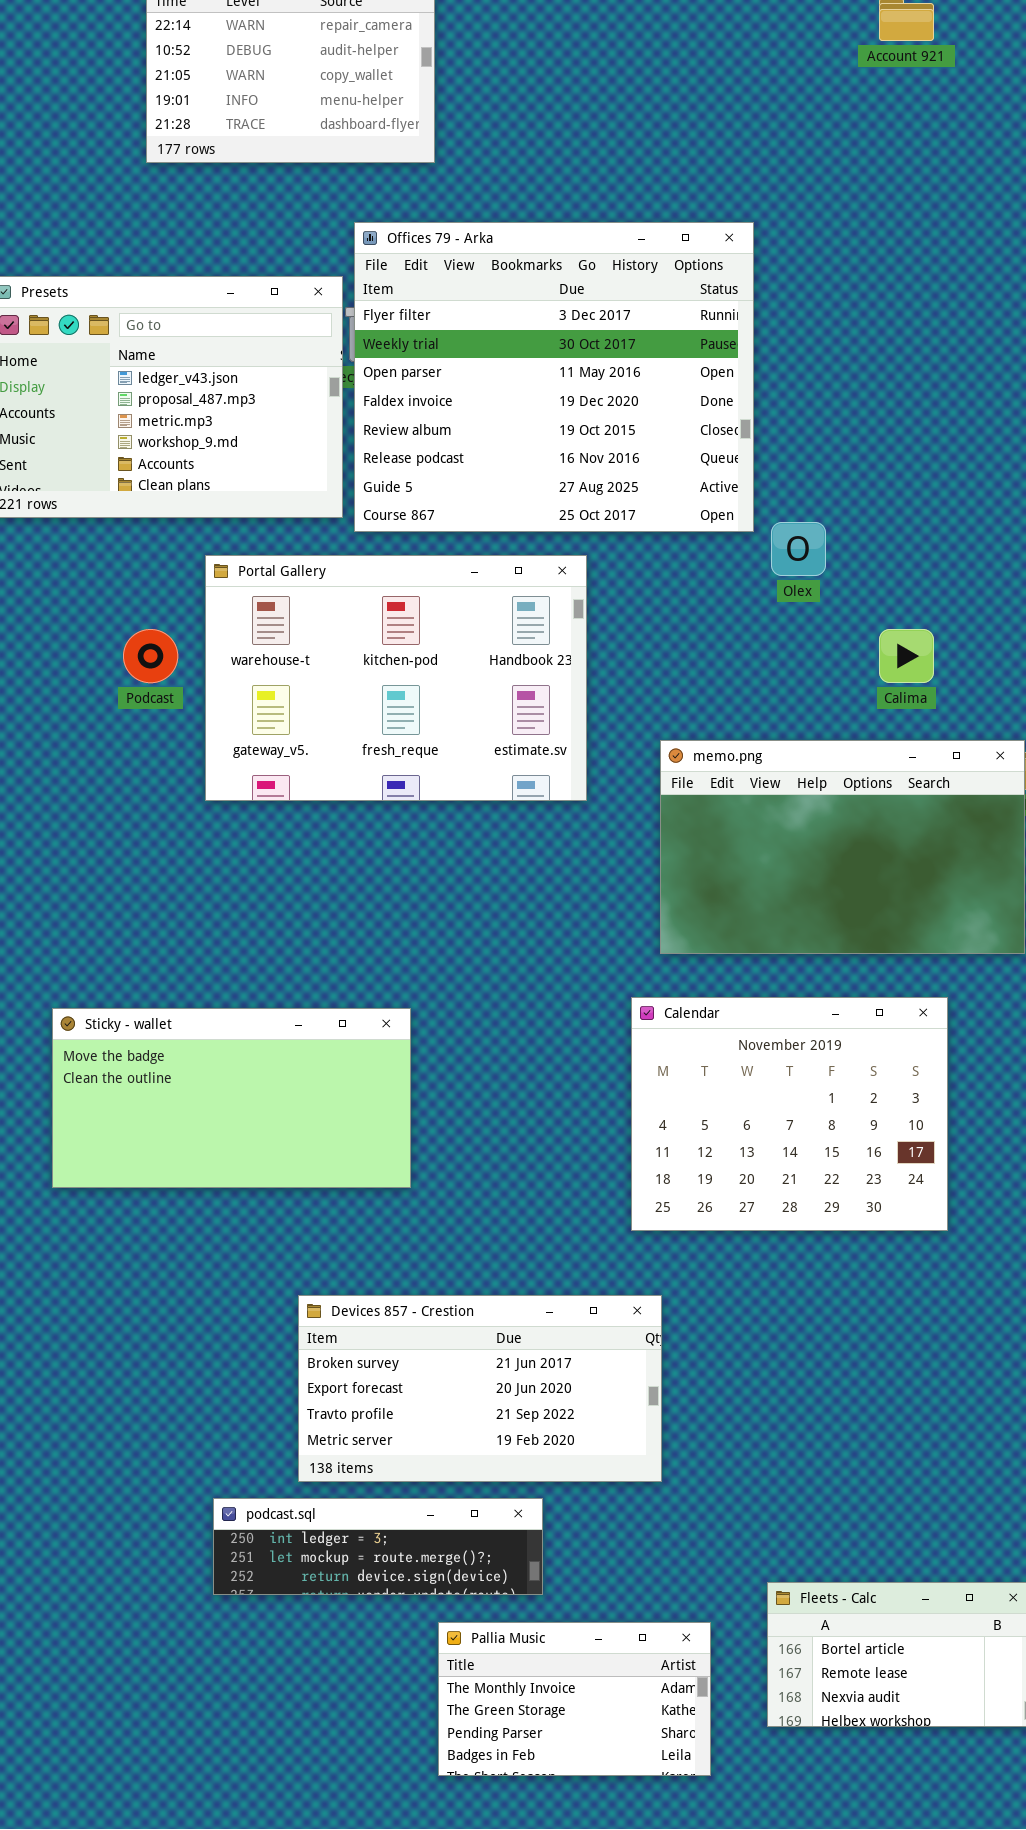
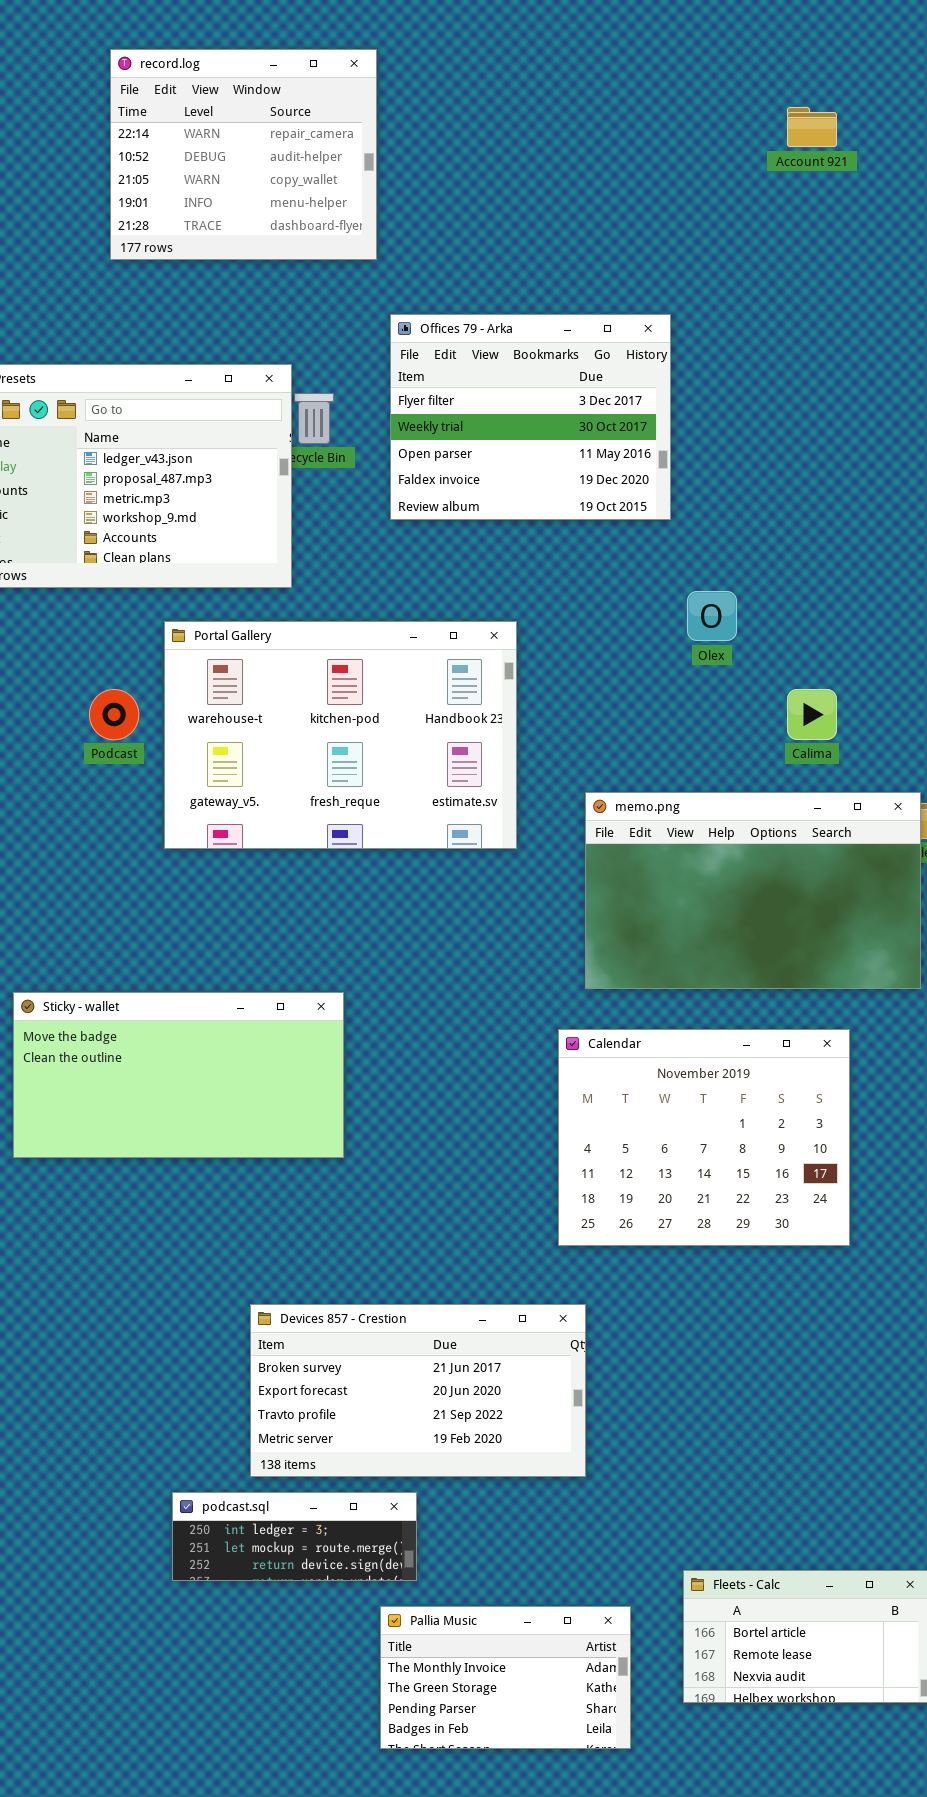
Offices 79 - Arka: [354,222,754,532] -> [390,314,671,520], resized
Sticky - wallet: [52,1008,411,1188] -> [13,992,344,1158], moved
podcast.sql: [213,1498,543,1595] -> [172,1492,417,1581], resized

